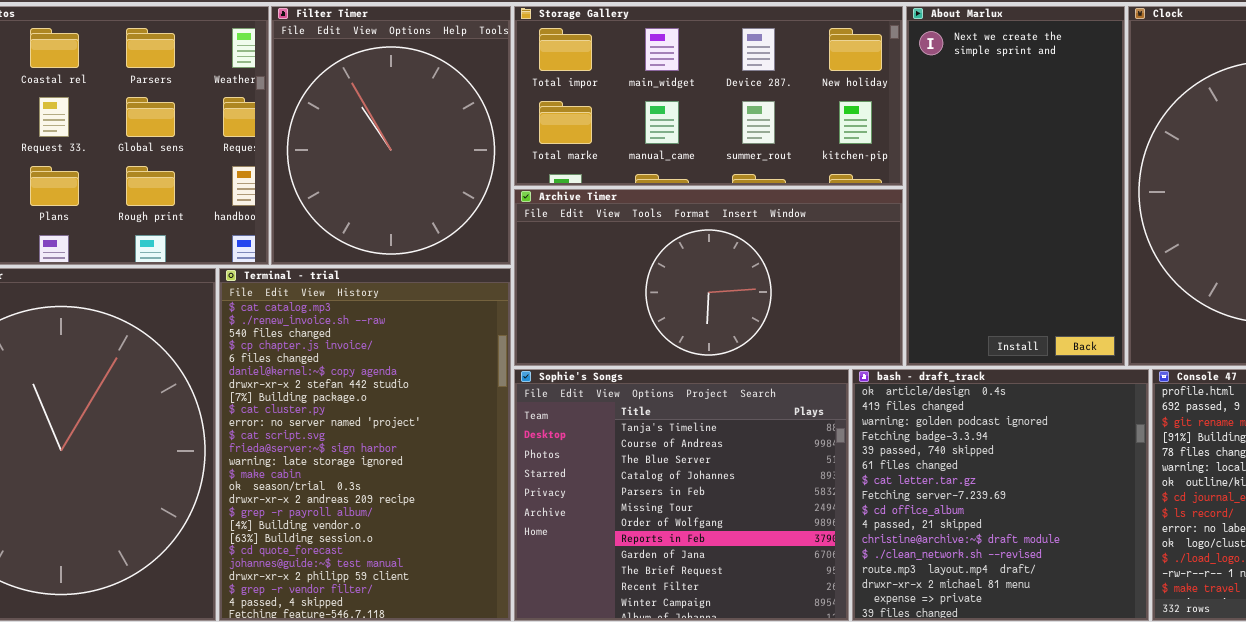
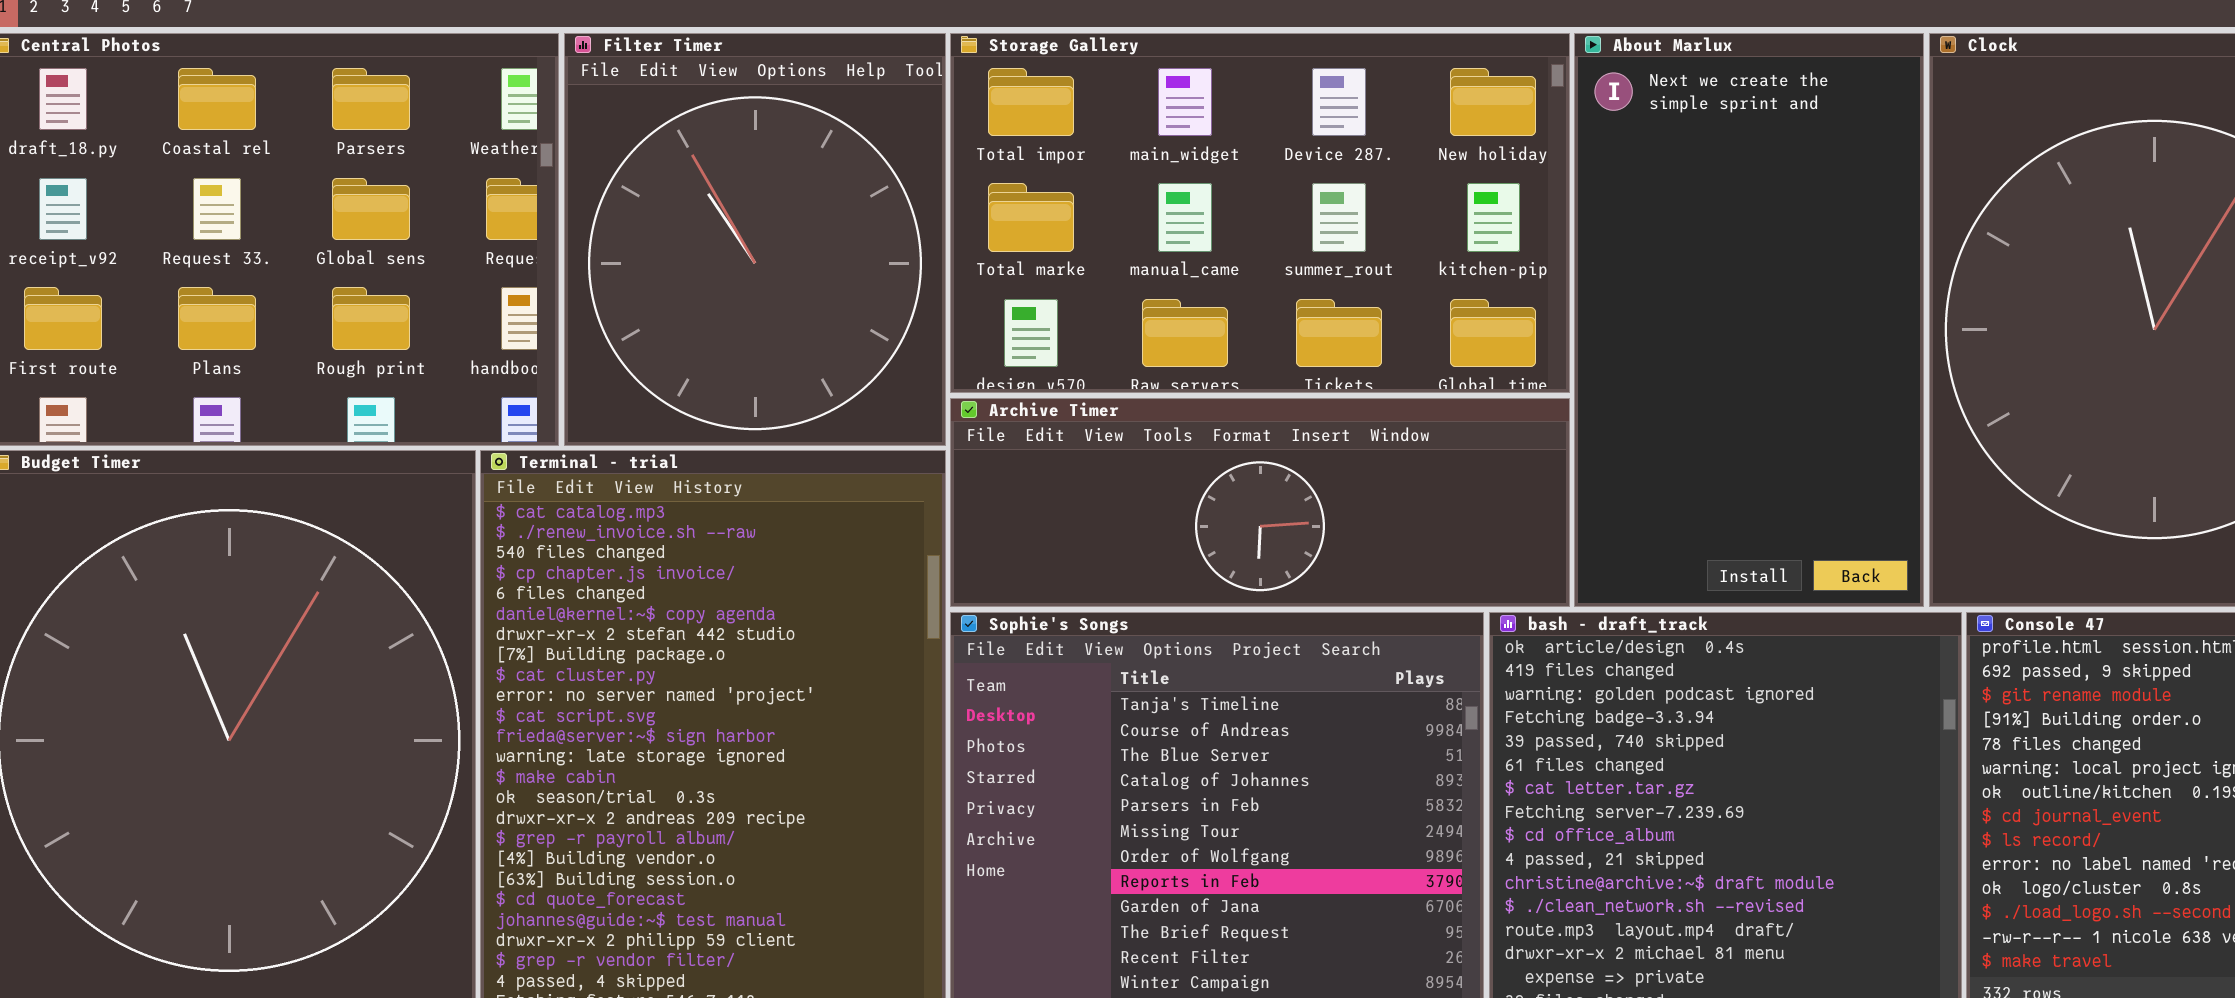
Storage Gallery: [514,6,903,186] -> [950,33,1570,393], resized
Archive Timer: [514,189,903,366] -> [950,398,1570,607], resized

